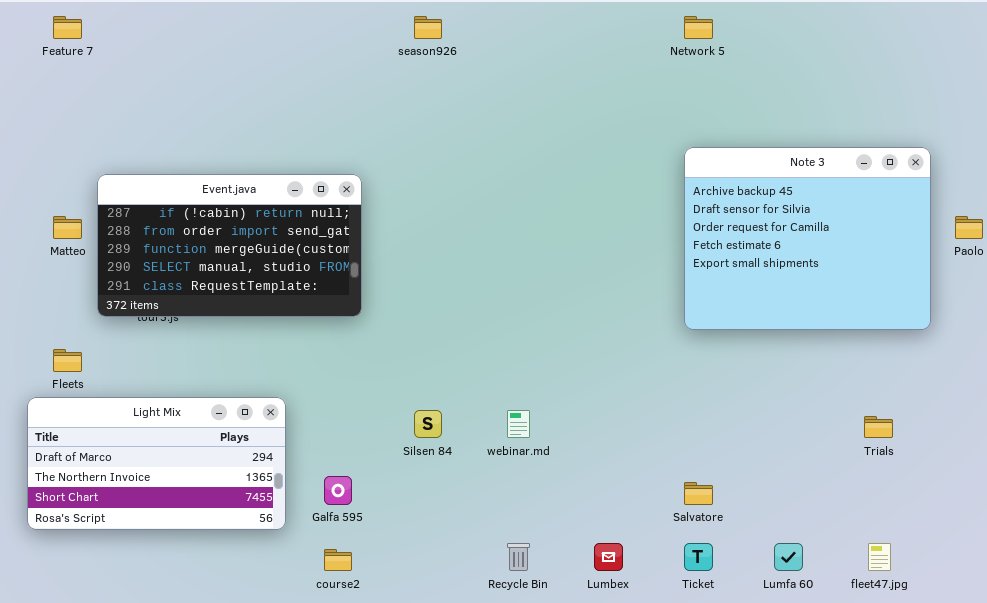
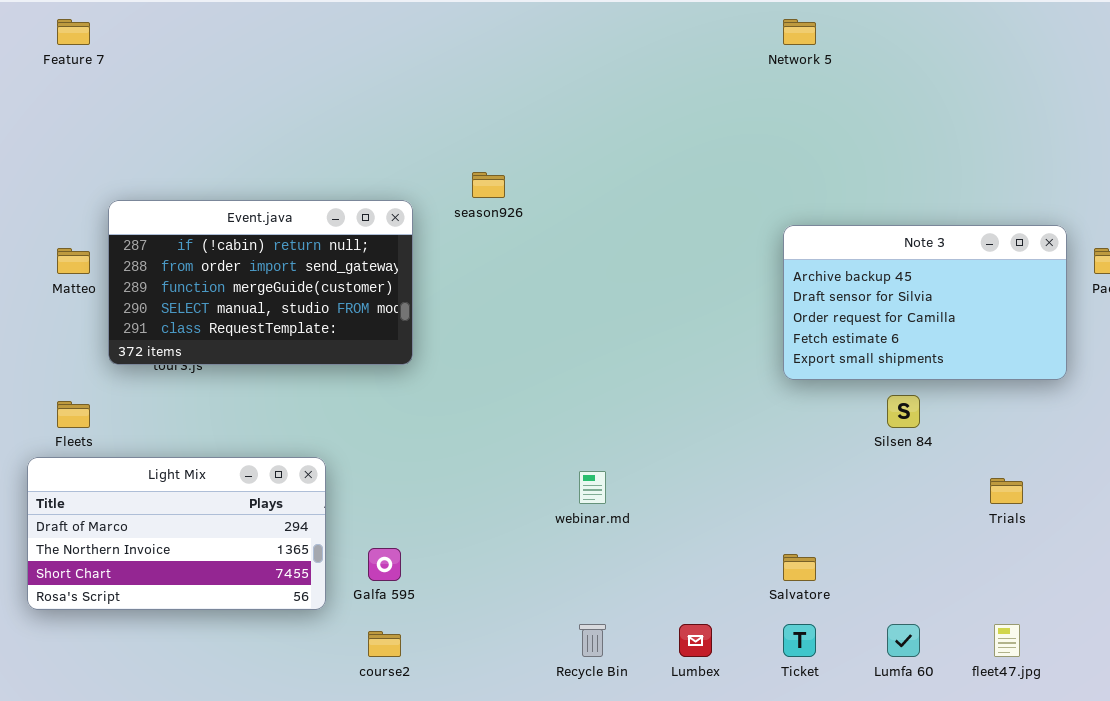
season926: [414,16,442,39] -> [472,172,505,198], moved
Note 3: [684,147,931,330] -> [783,225,1067,380], resized
Silsen 84: [414,410,442,438] -> [887,395,920,428], moved

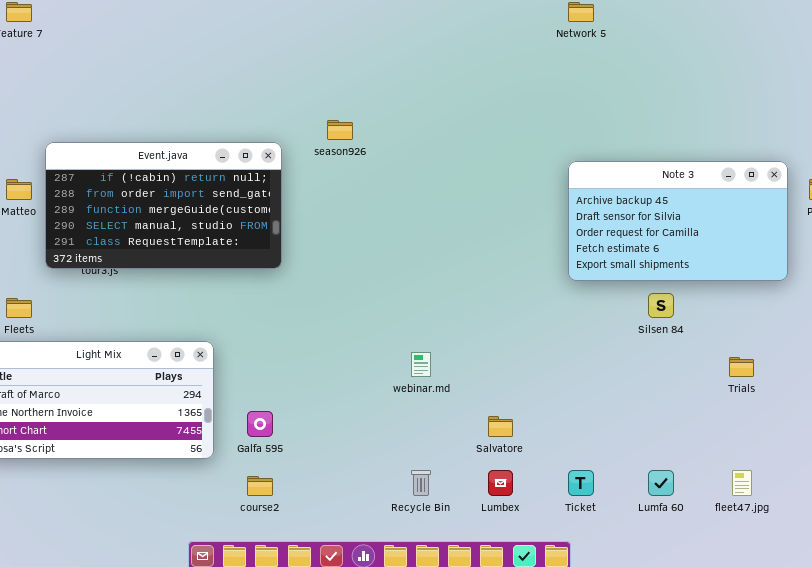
Salvatore: [783,554,816,581] -> [488,416,513,437], moved

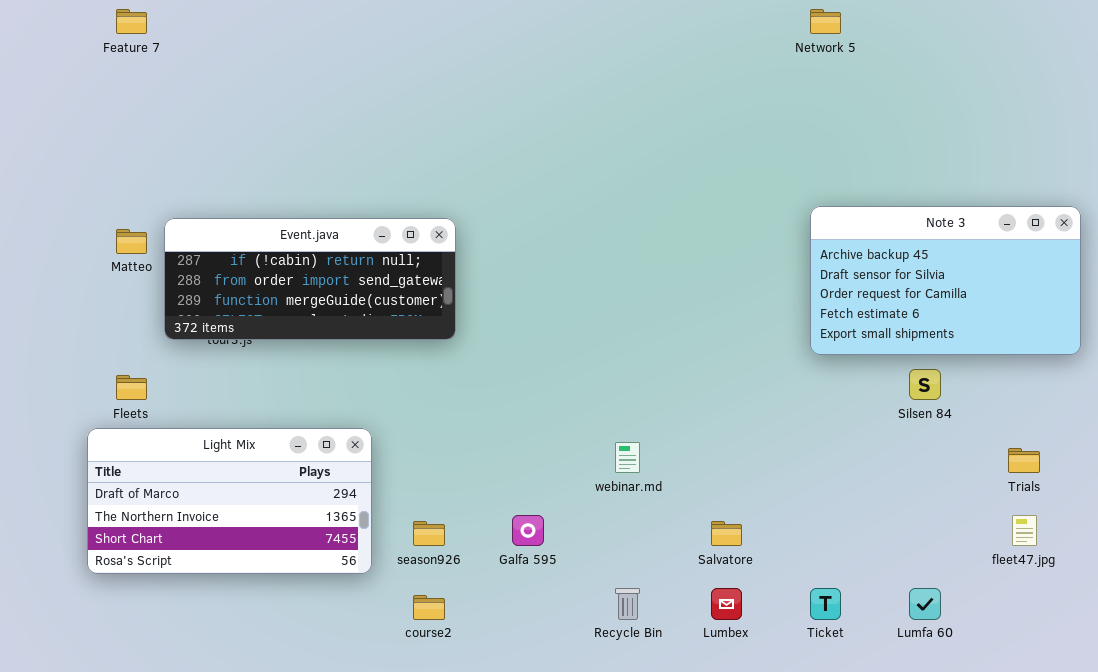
season926: [327,120,353,140] -> [413,521,445,546], moved
Event.java: [45,142,282,269] -> [164,218,456,340], resized
Galfa 595: [247,411,273,437] -> [512,515,544,546], moved
fleet47.jpg: [732,470,752,496] -> [1012,515,1037,546], moved

